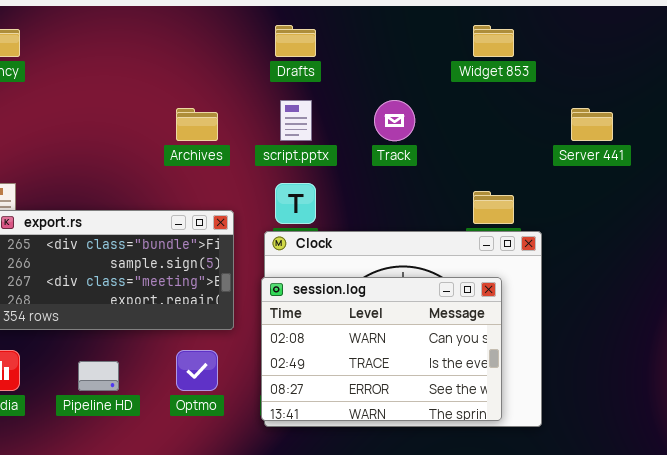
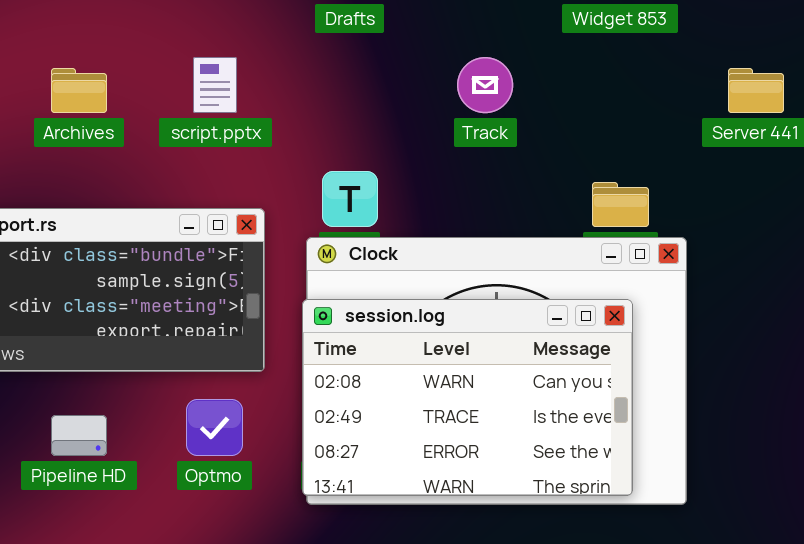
script.pptx: [280,100,312,141] -> [193,57,237,113], moved
Archives: [176,108,218,141] -> [51,68,107,113], moved

